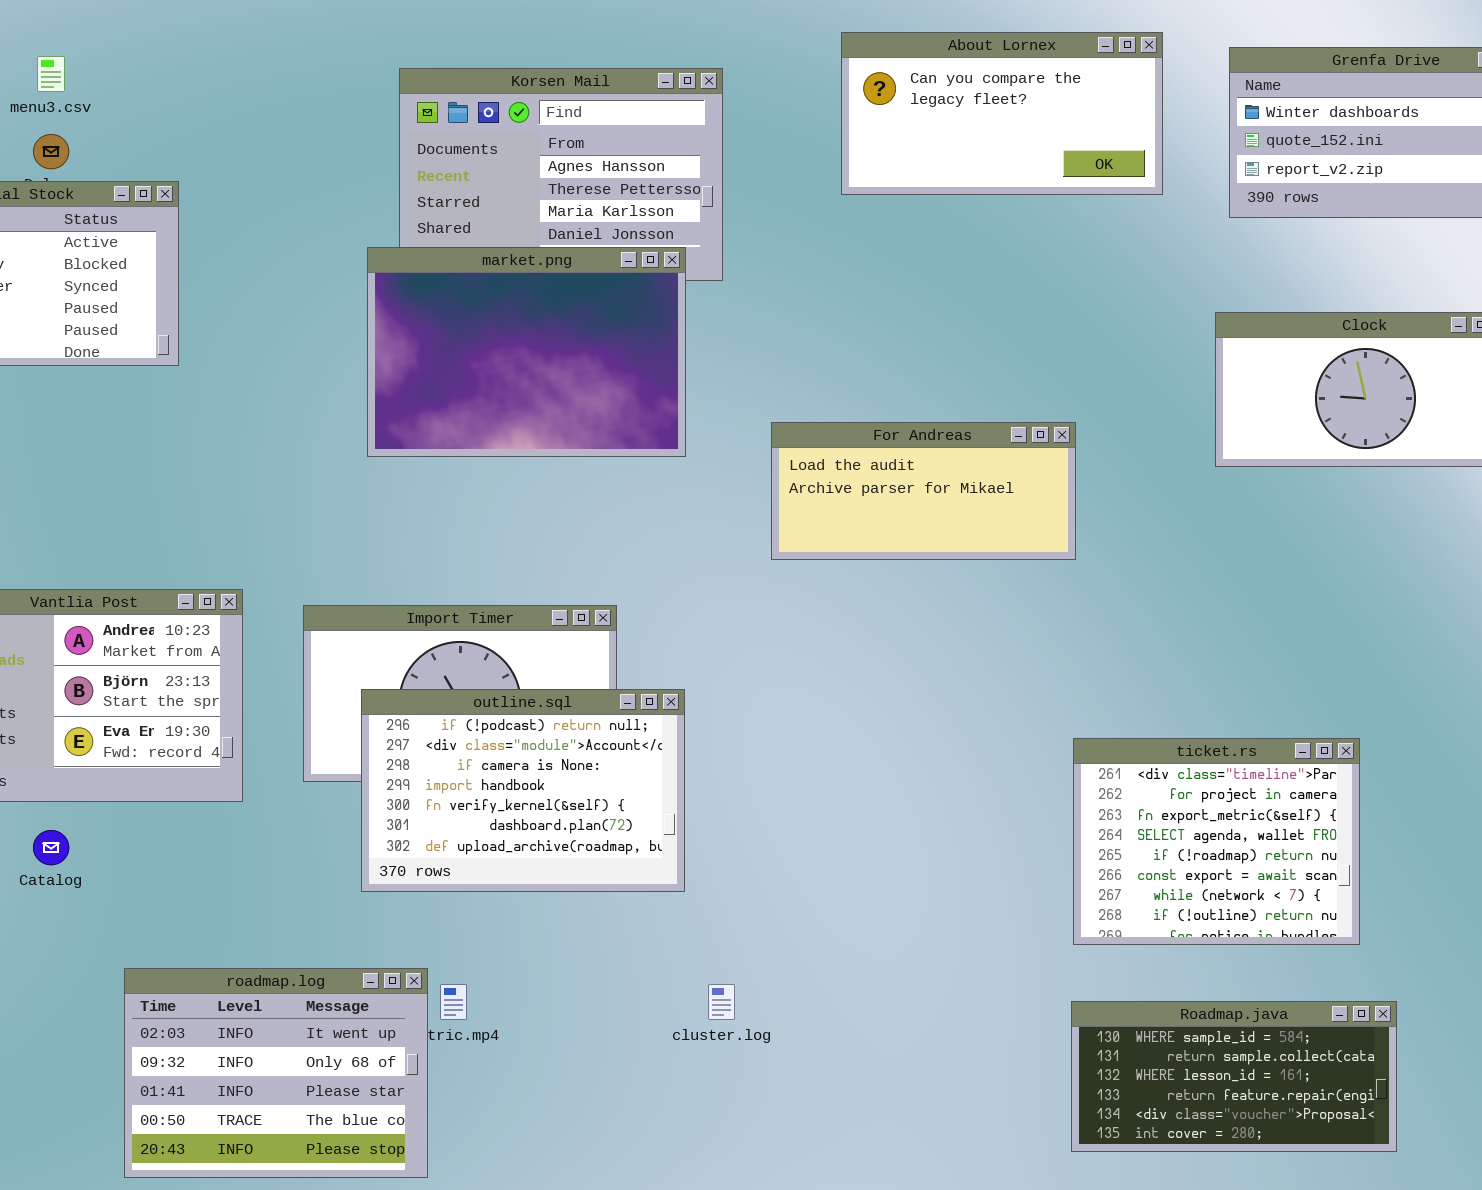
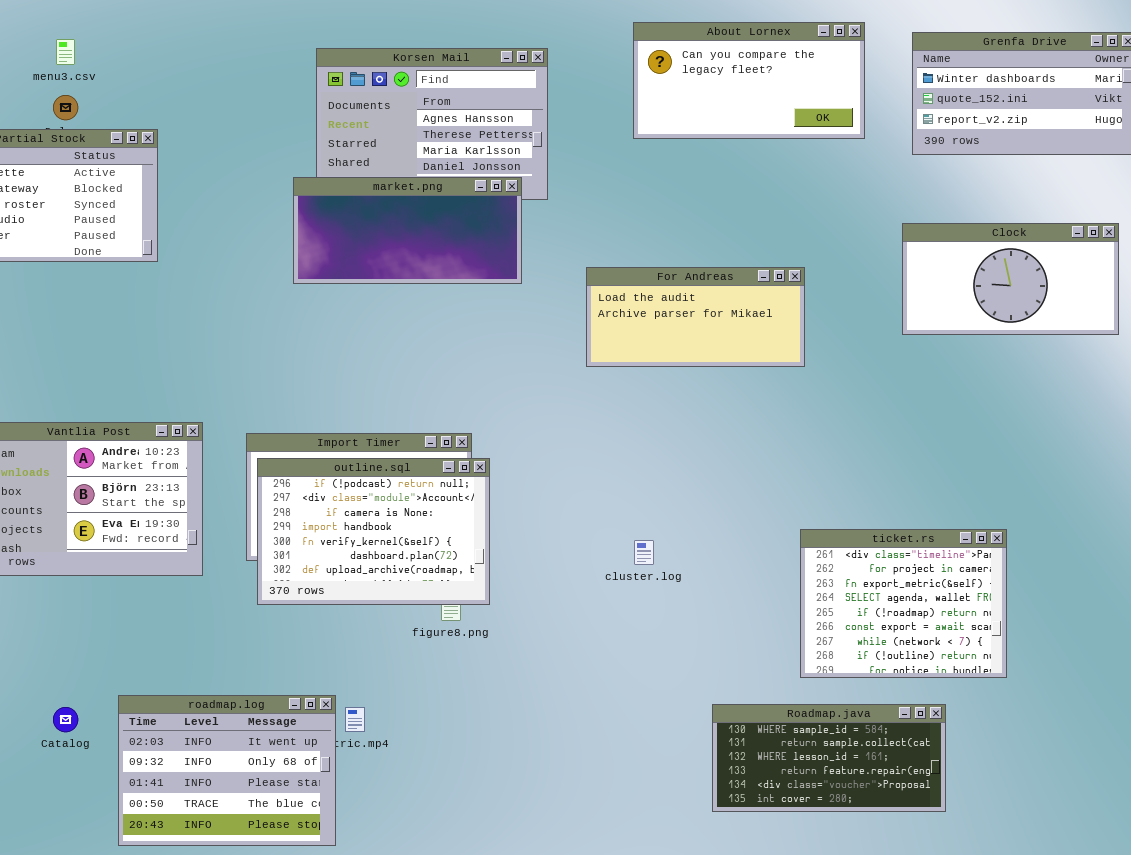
market.png: [367,247,686,457] -> [293,177,522,284], resized
For Andreas: [771,422,1076,560] -> [586,267,805,367], moved
outline.sql: [361,689,685,892] -> [257,458,490,605], moved
Catalog: [33,830,69,865] -> [53,707,78,732], moved
cluster.log: [708,984,735,1020] -> [634,540,654,565], moved
Roadmap.java: [1071,1001,1397,1152] -> [712,704,946,812], moved

